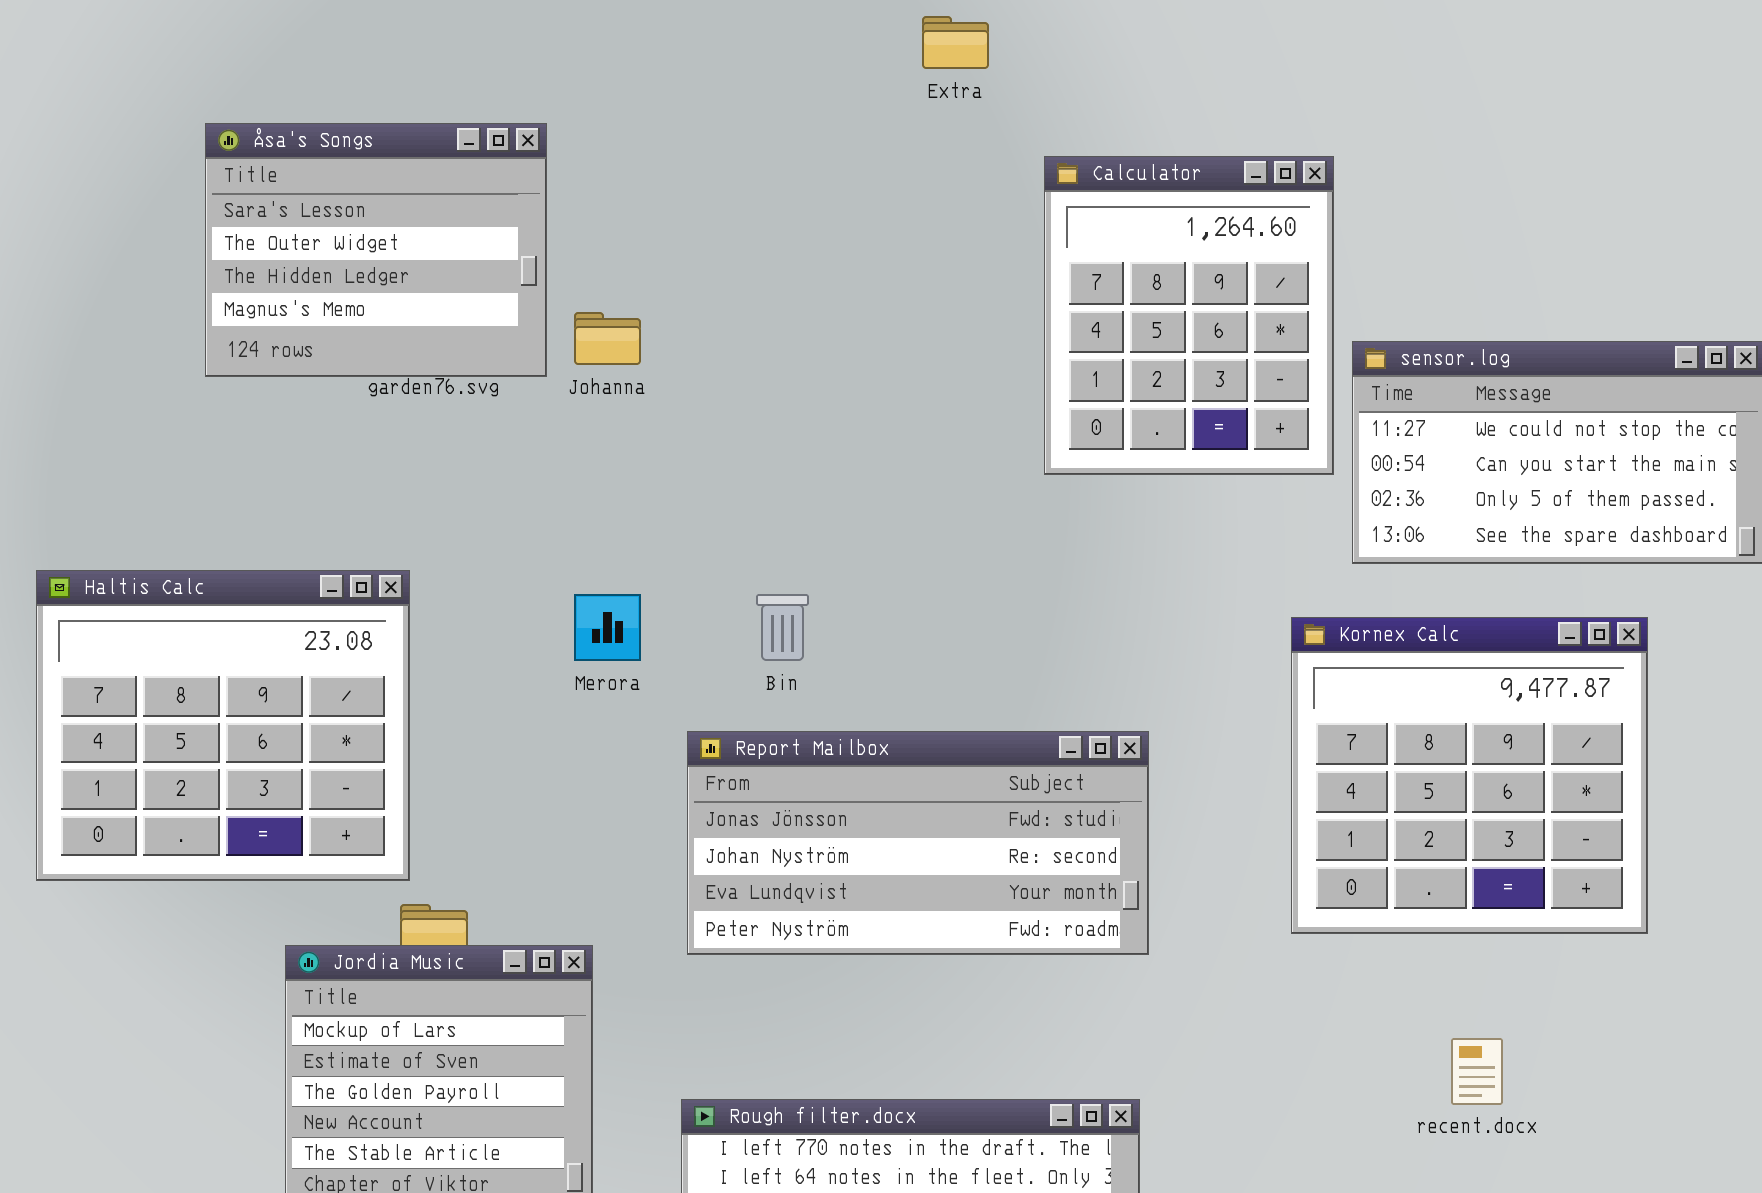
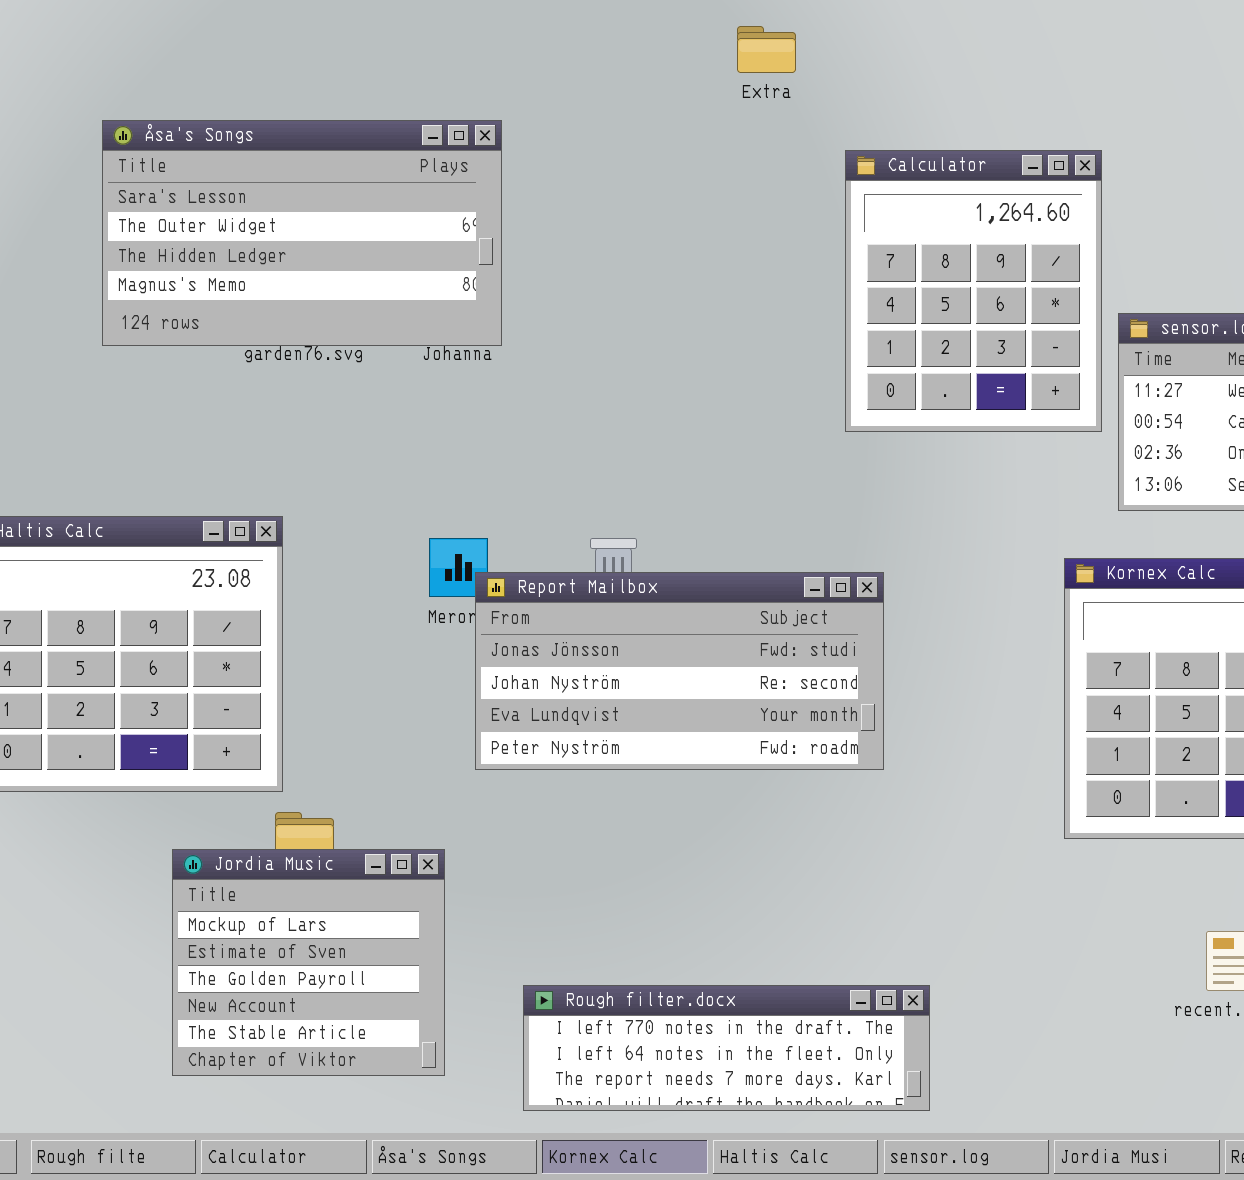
Åsa's Songs: [205,123,547,377] -> [102,120,502,346], resized
Report Mailbox: [687,731,1149,955] -> [475,572,884,770], moved

